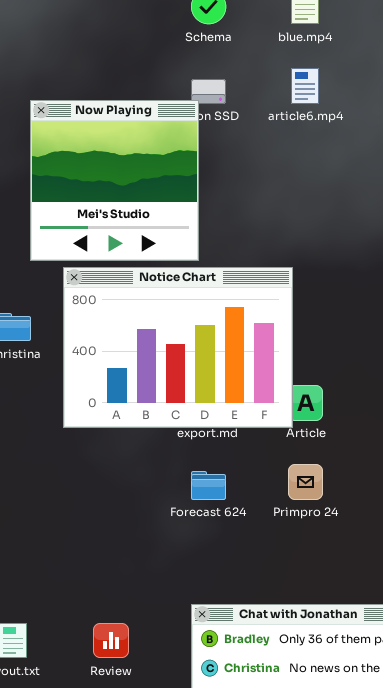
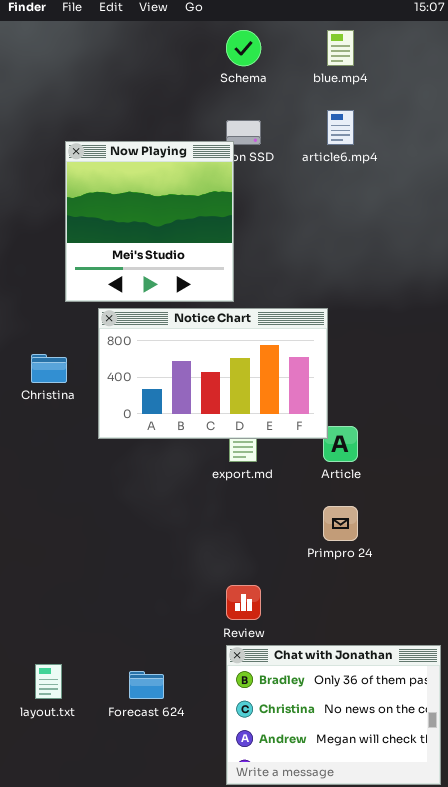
Notice Chart: [63,267,293,428] -> [98,308,328,439], resized
Forecast 624: [191,471,226,500] -> [129,671,164,699], moved
Review: [93,623,129,658] -> [226,585,261,620], moved

